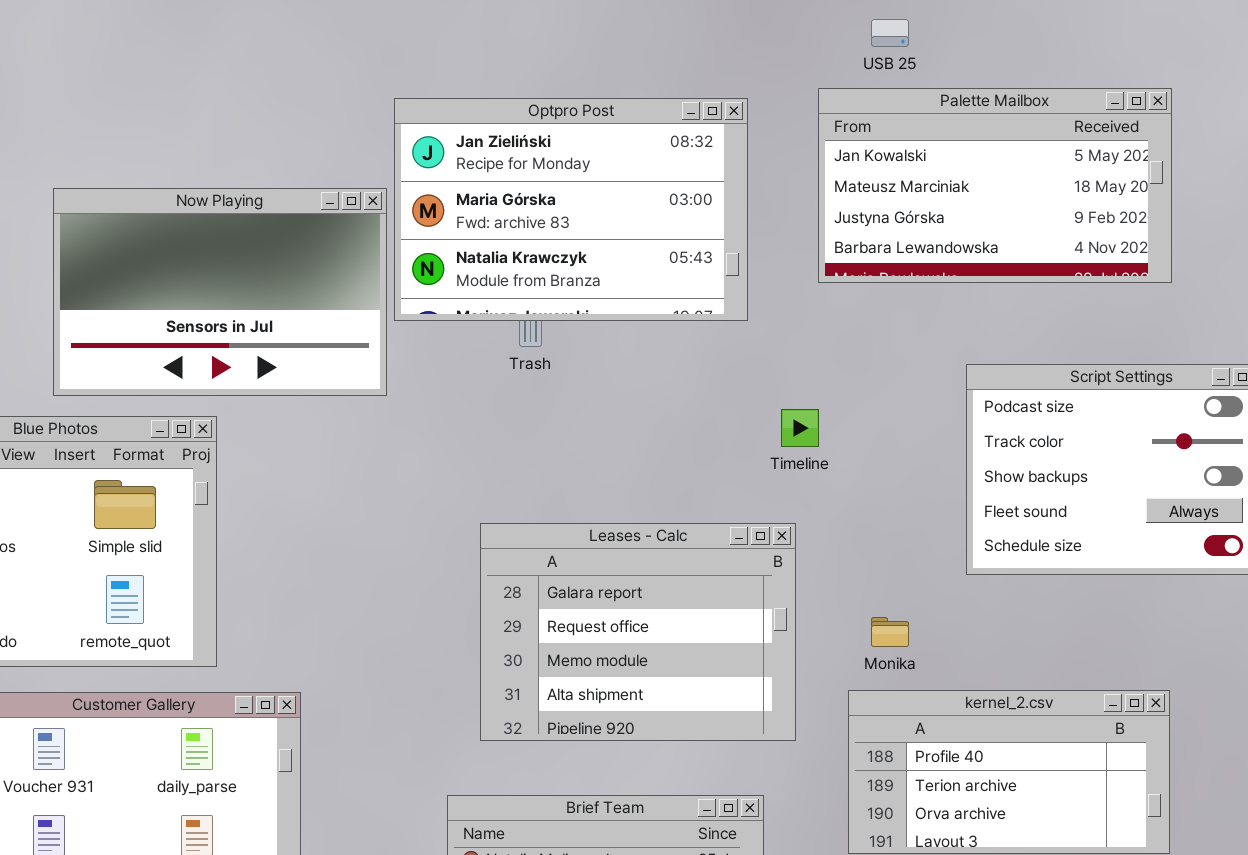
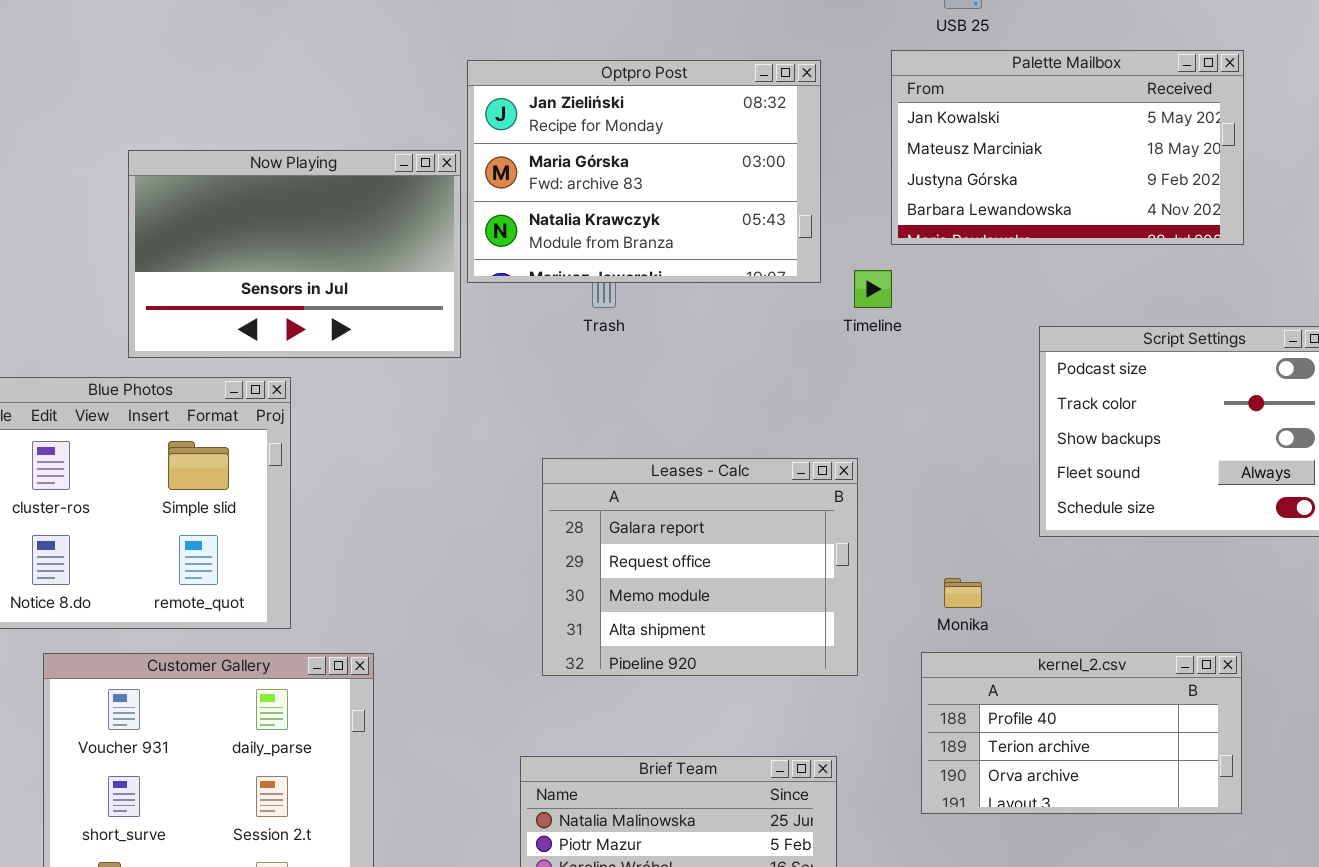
Timeline: [781,409,819,447] -> [854,270,892,308], moved
Leases - Calc: [480,523,796,741] -> [542,458,858,676], moved

